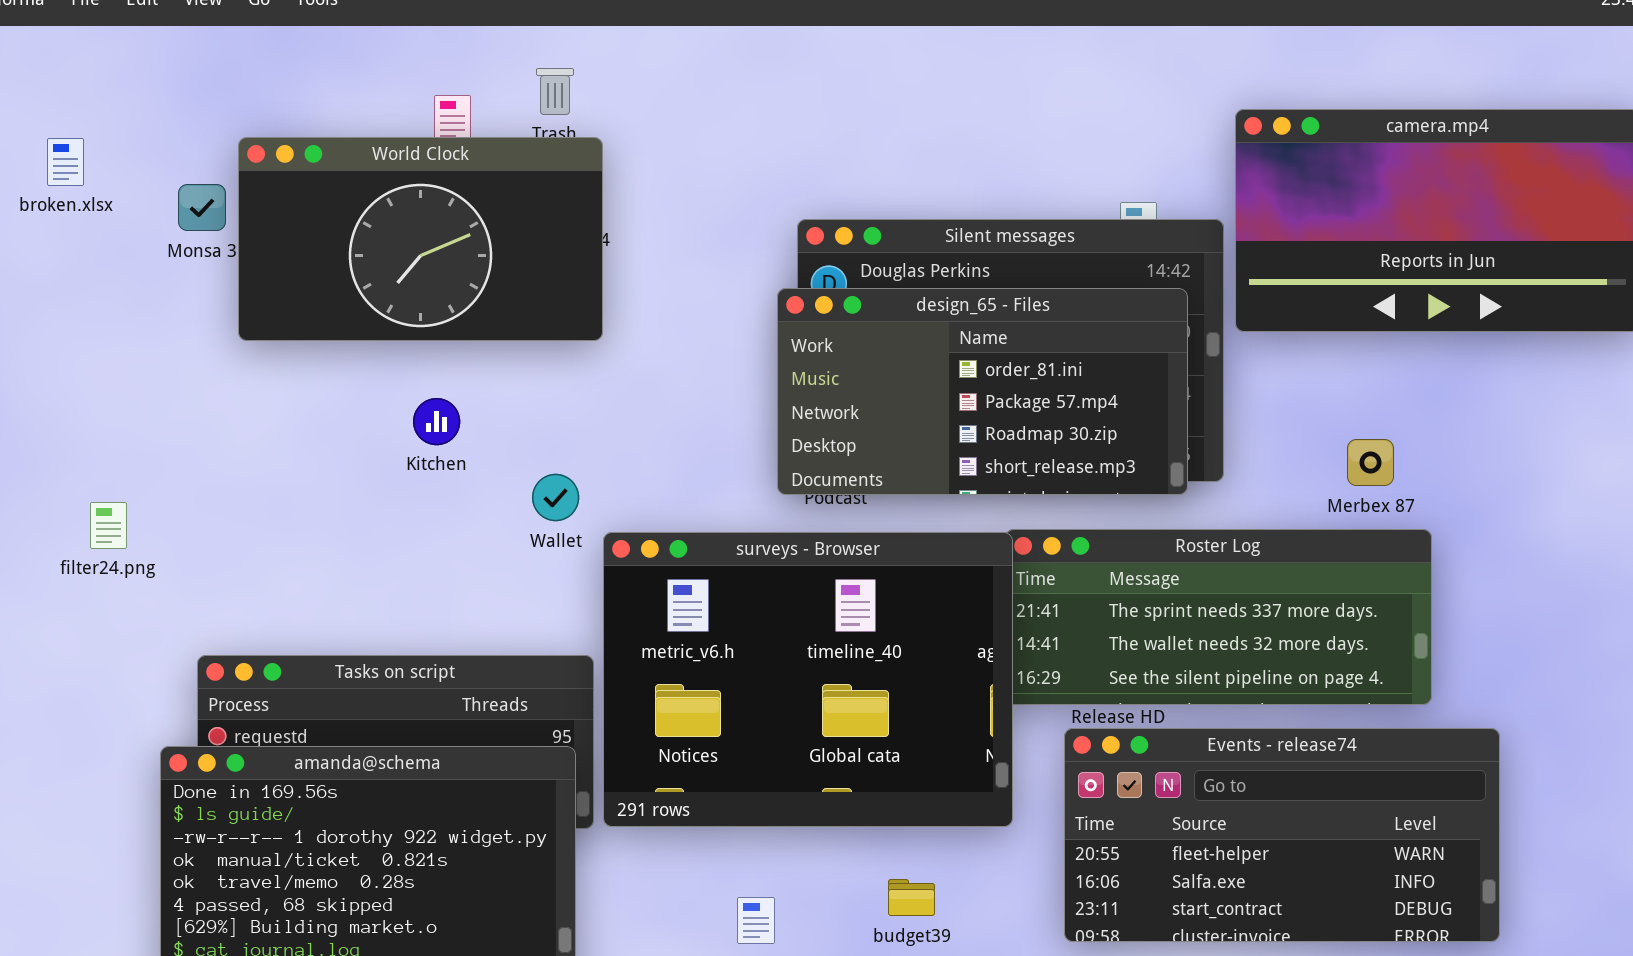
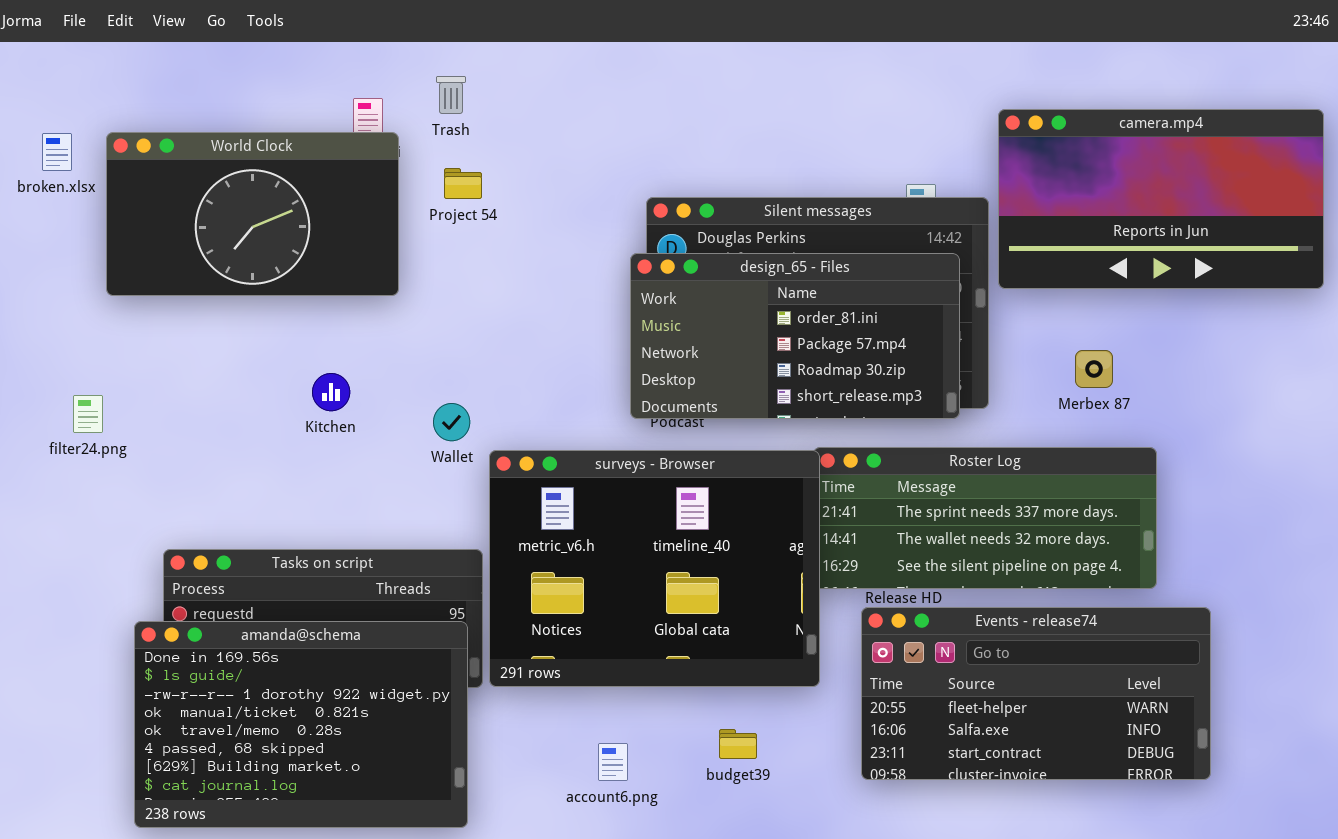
World Clock: [238,137,603,341] -> [106,132,399,296], moved
Kitchen: [413,398,460,445] -> [312,373,350,411], moved
Merbex 87: [1347,439,1394,486] -> [1075,350,1113,388], moved
filter24.png: [90,502,127,549] -> [73,395,103,433], moved

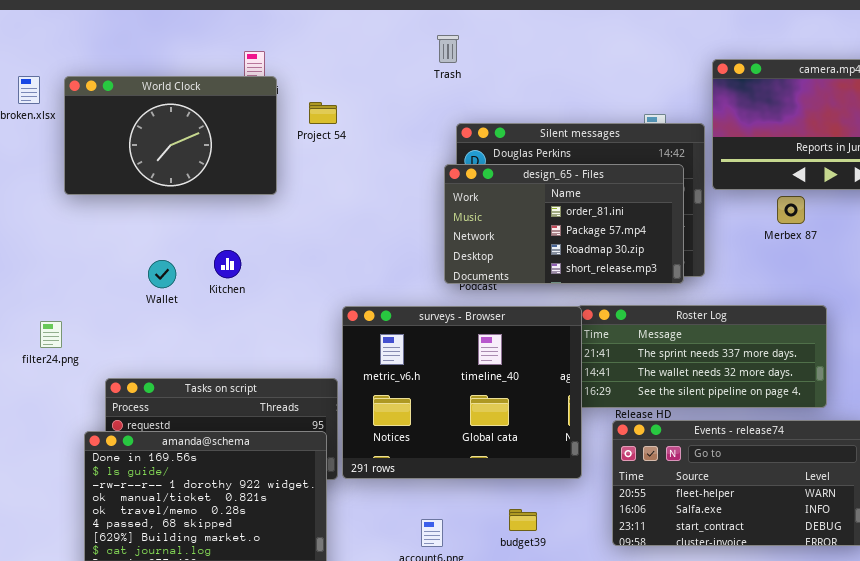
Trash: [436,76,466,114] -> [437,35,459,63], moved
Merbex 87: [1075,350,1113,388] -> [777,196,805,224], moved
filter24.png: [73,395,103,433] -> [40,321,62,348], moved
Wallet: [433,403,470,441] -> [148,260,176,288], moved

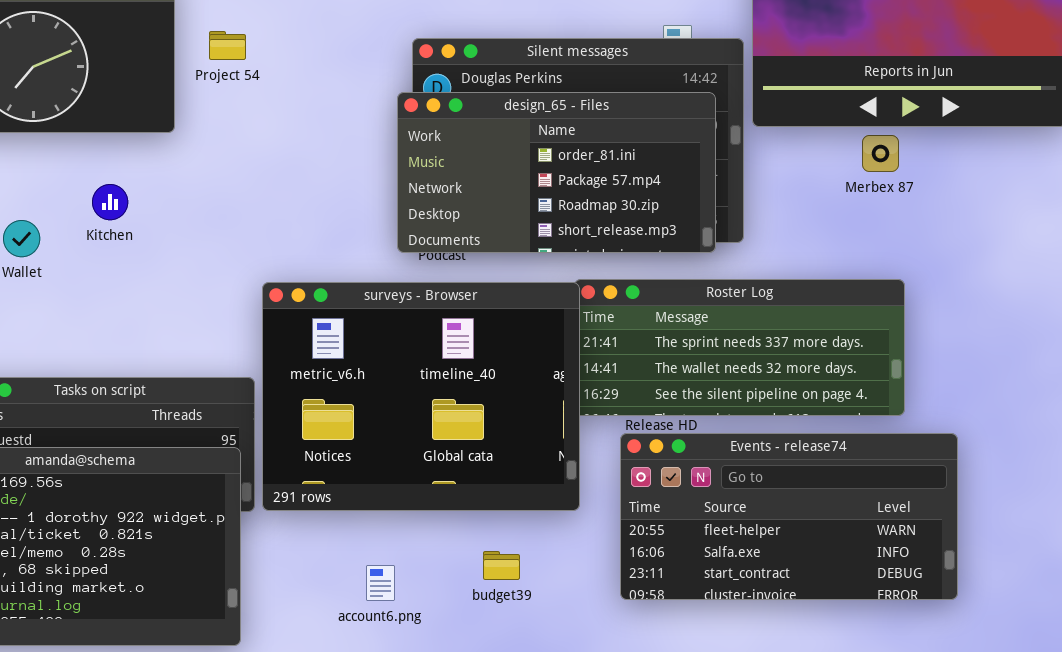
Project 54: [309,102,337,124] -> [209,31,246,60], moved
Merbex 87: [777,196,805,224] -> [862,135,899,172], moved
Kitchen: [214,250,241,278] -> [92,184,128,220], moved

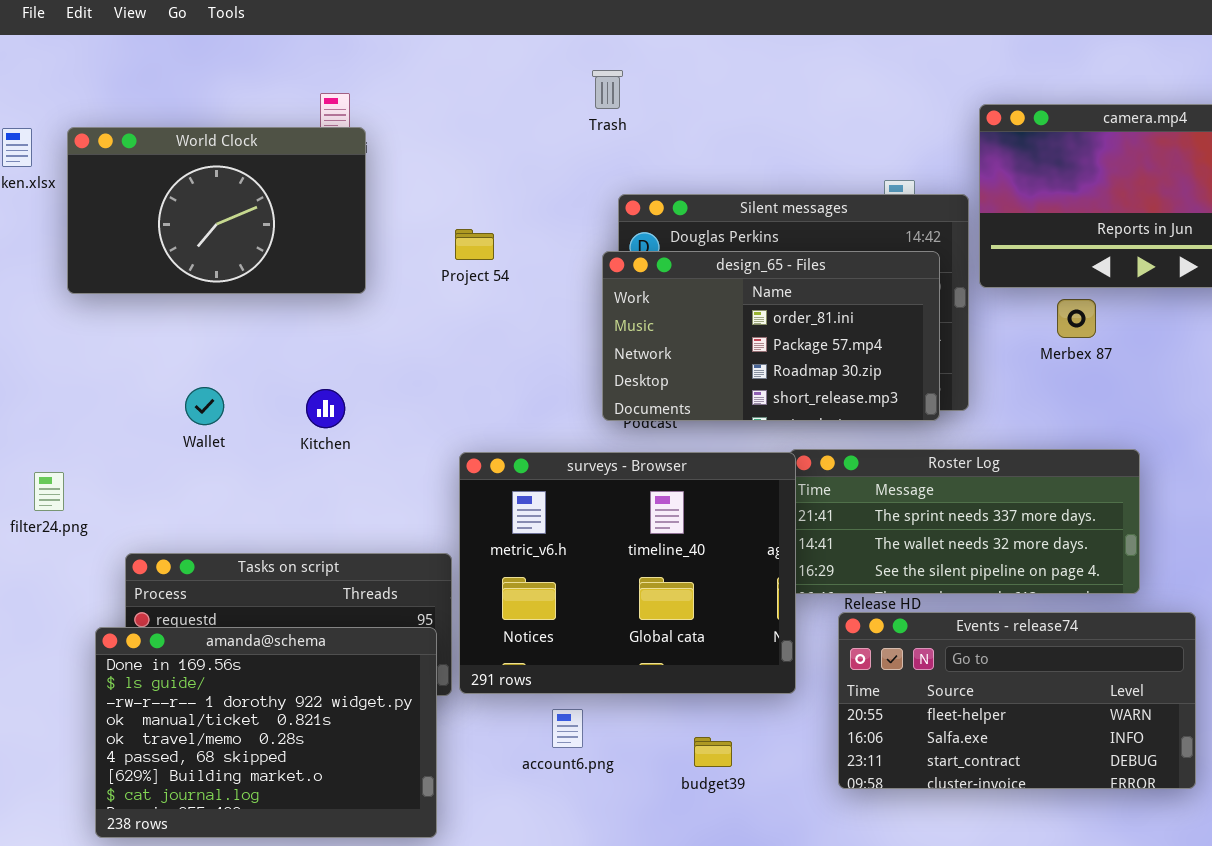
Project 54: [209,31,246,60] -> [455,229,494,260], moved
Merbex 87: [862,135,899,172] -> [1057,299,1096,338], moved
Kitchen: [92,184,128,220] -> [306,389,345,428], moved
account6.png: [366,565,395,601] -> [552,709,583,748], moved

